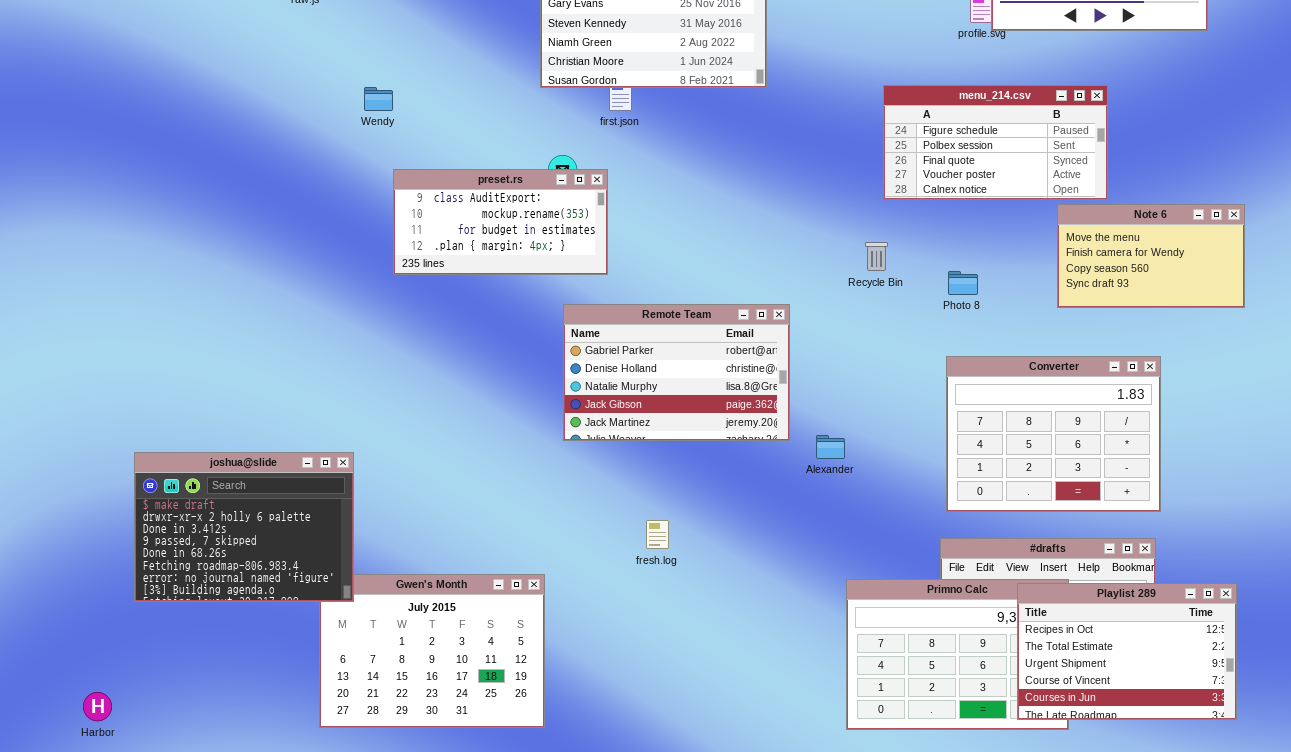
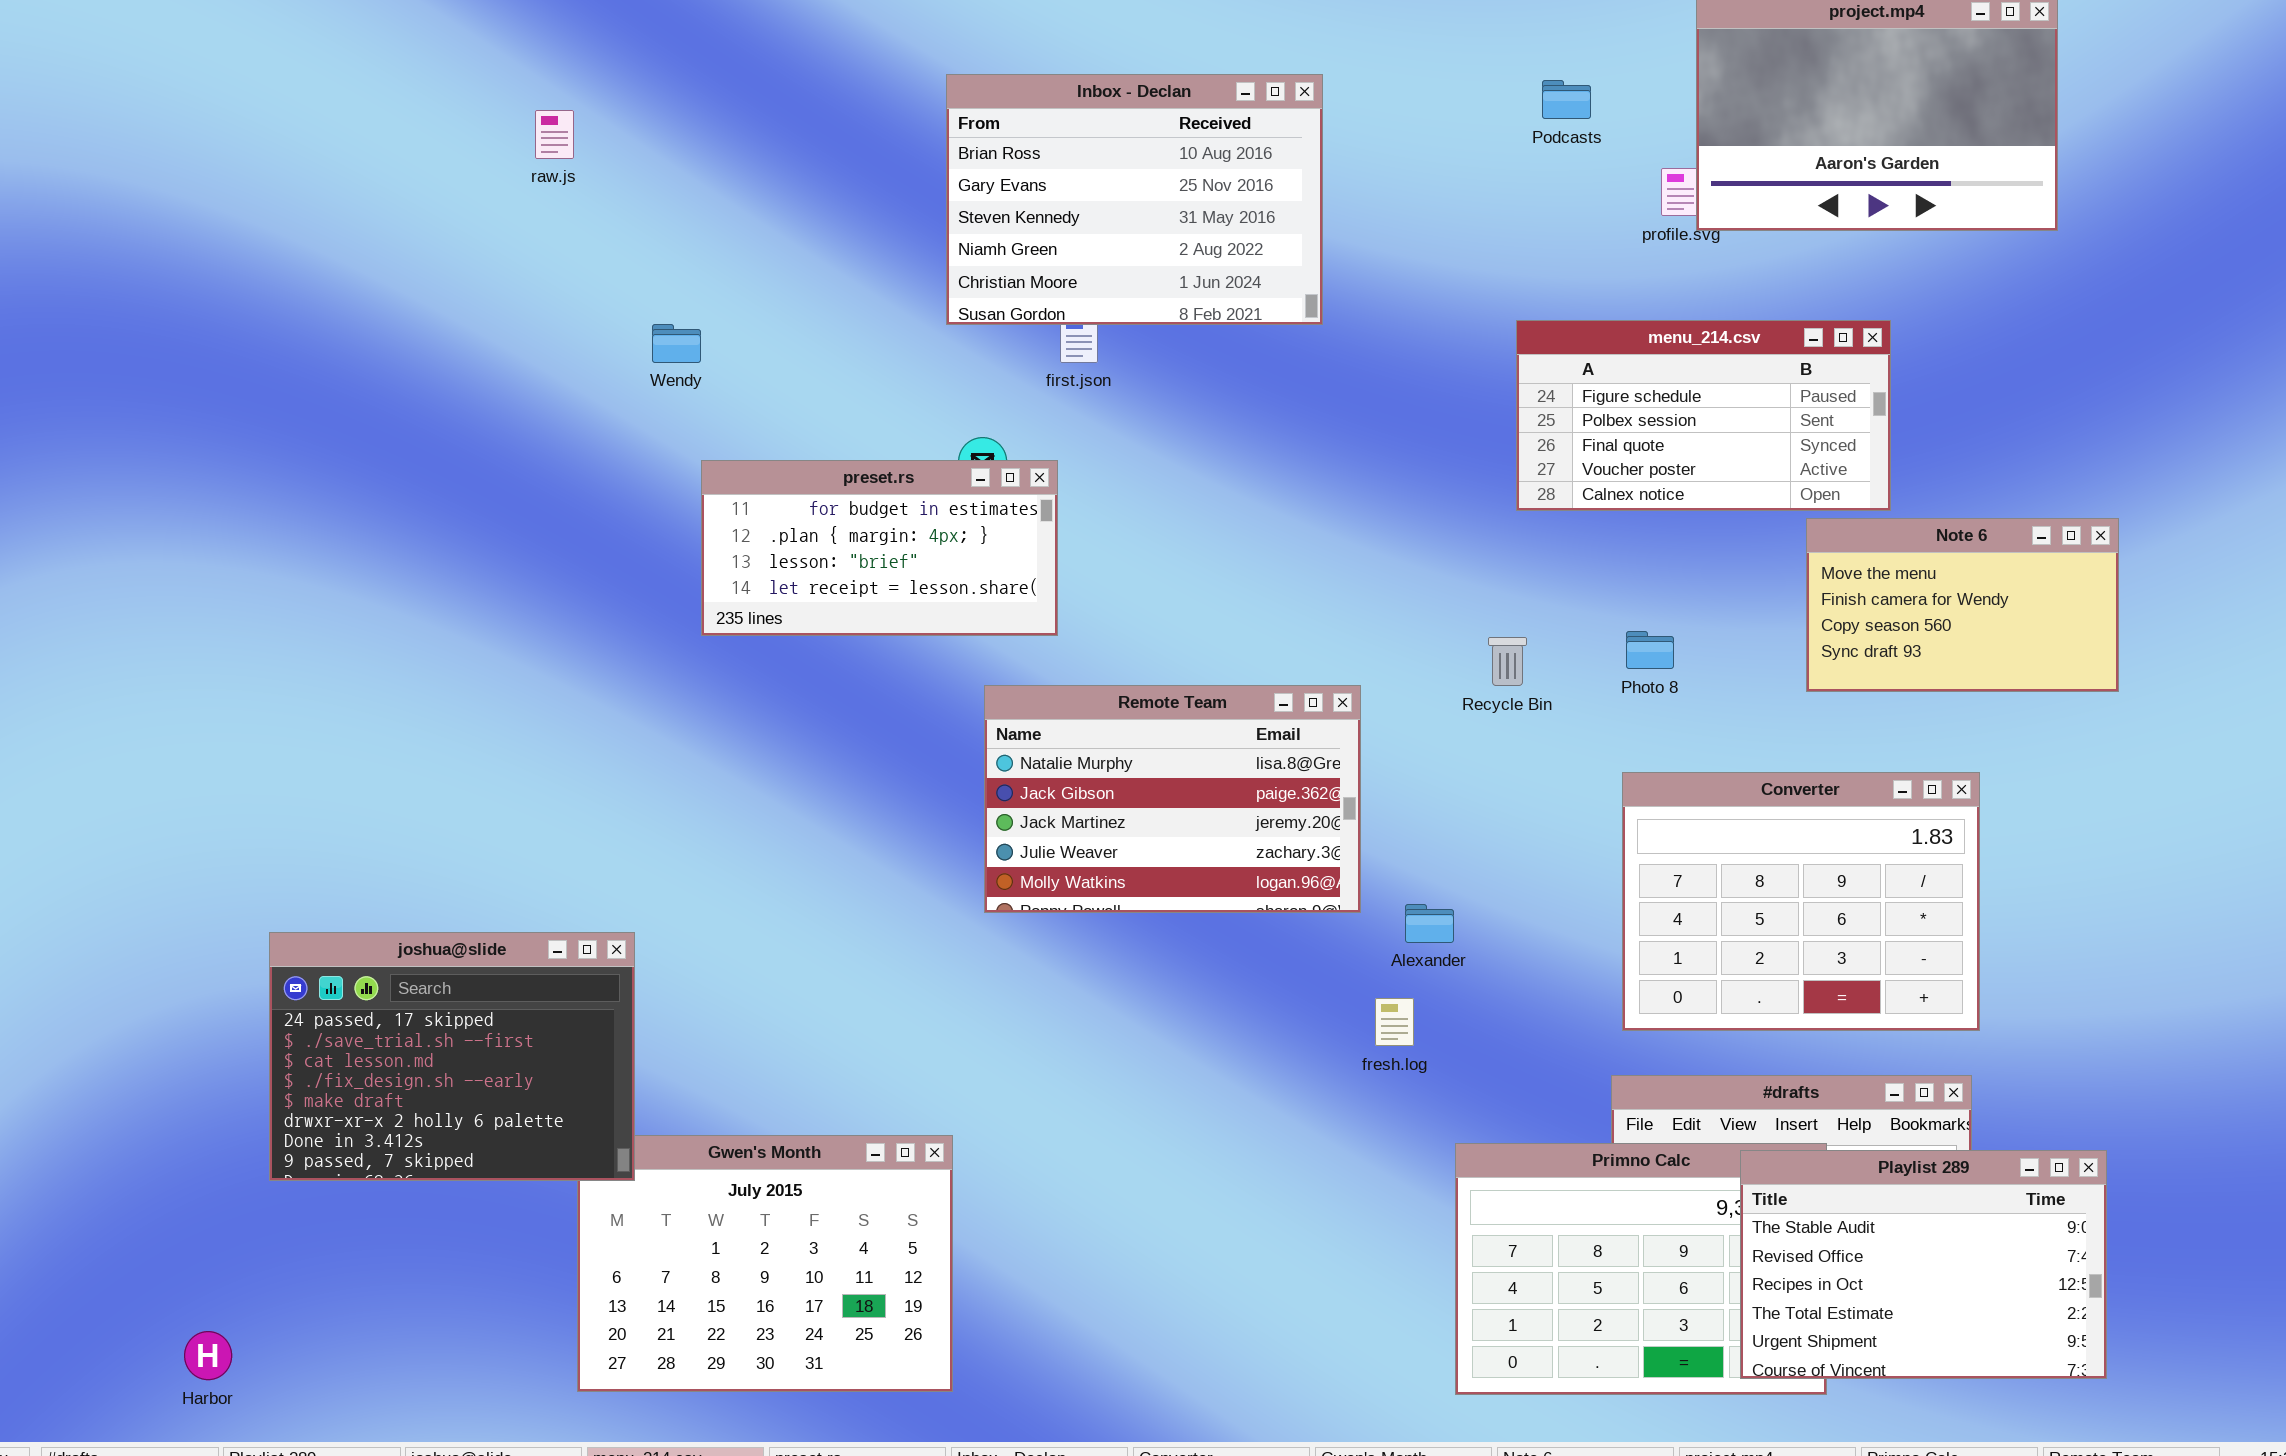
preset.rs: [393,169,608,275] -> [701,460,1058,636], scrolled down 2 rows
Recycle Bin: [865,242,888,271] -> [1488,637,1527,686], moved
Remote Team: [563,304,790,441] -> [984,685,1361,913], scrolled down 2 rows
joshua@slide: [134,452,354,602] -> [269,932,635,1181], scrolled up 4 rows
fresh.log: [646,520,669,549] -> [1375,998,1414,1046], moved
Playlist 289: [1017,583,1237,720] -> [1740,1150,2107,1379], scrolled up 2 rows

